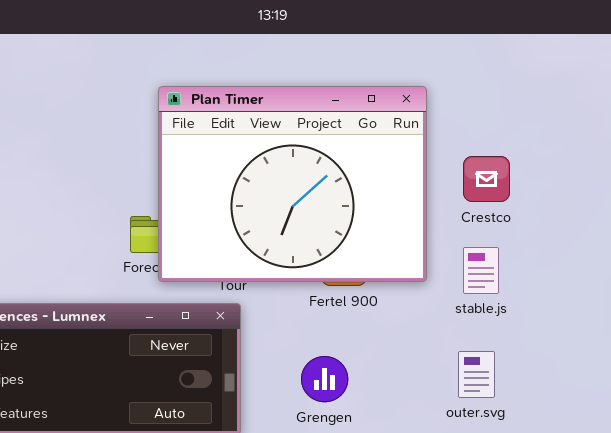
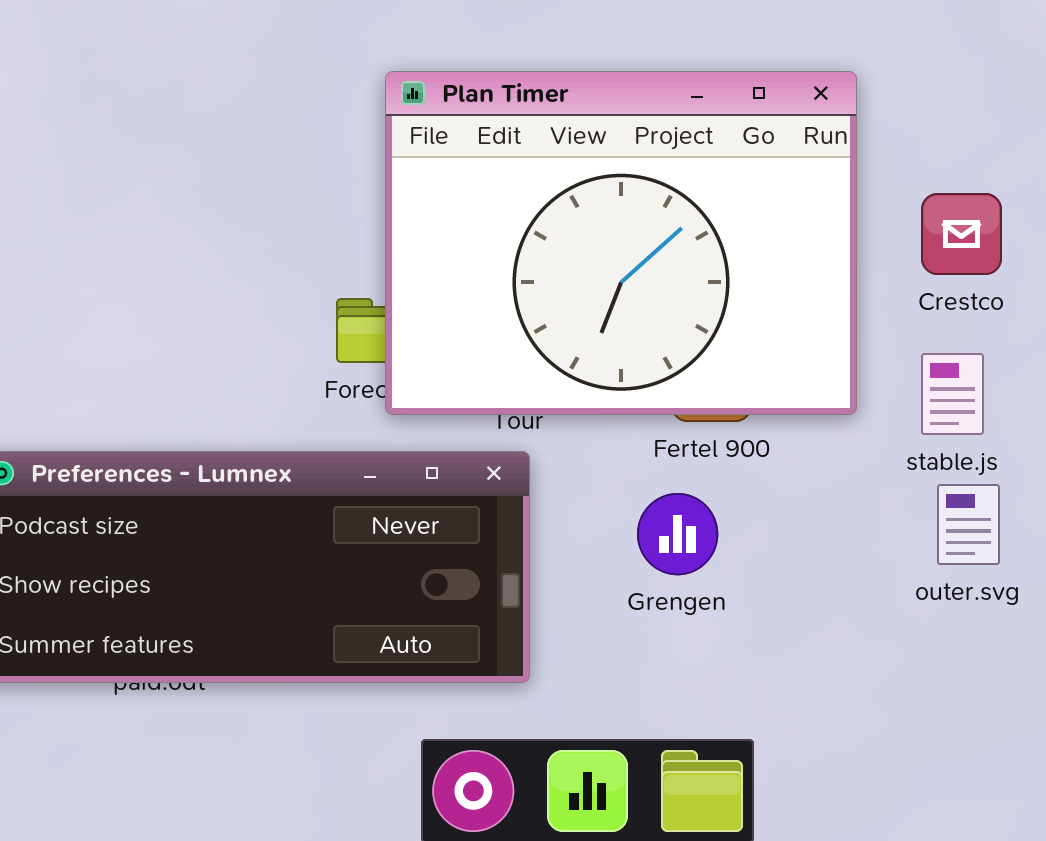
outer.svg: [458,351,495,398] -> [937,484,1000,565], moved
Grengen: [301,356,348,402] -> [637,493,718,575], moved

